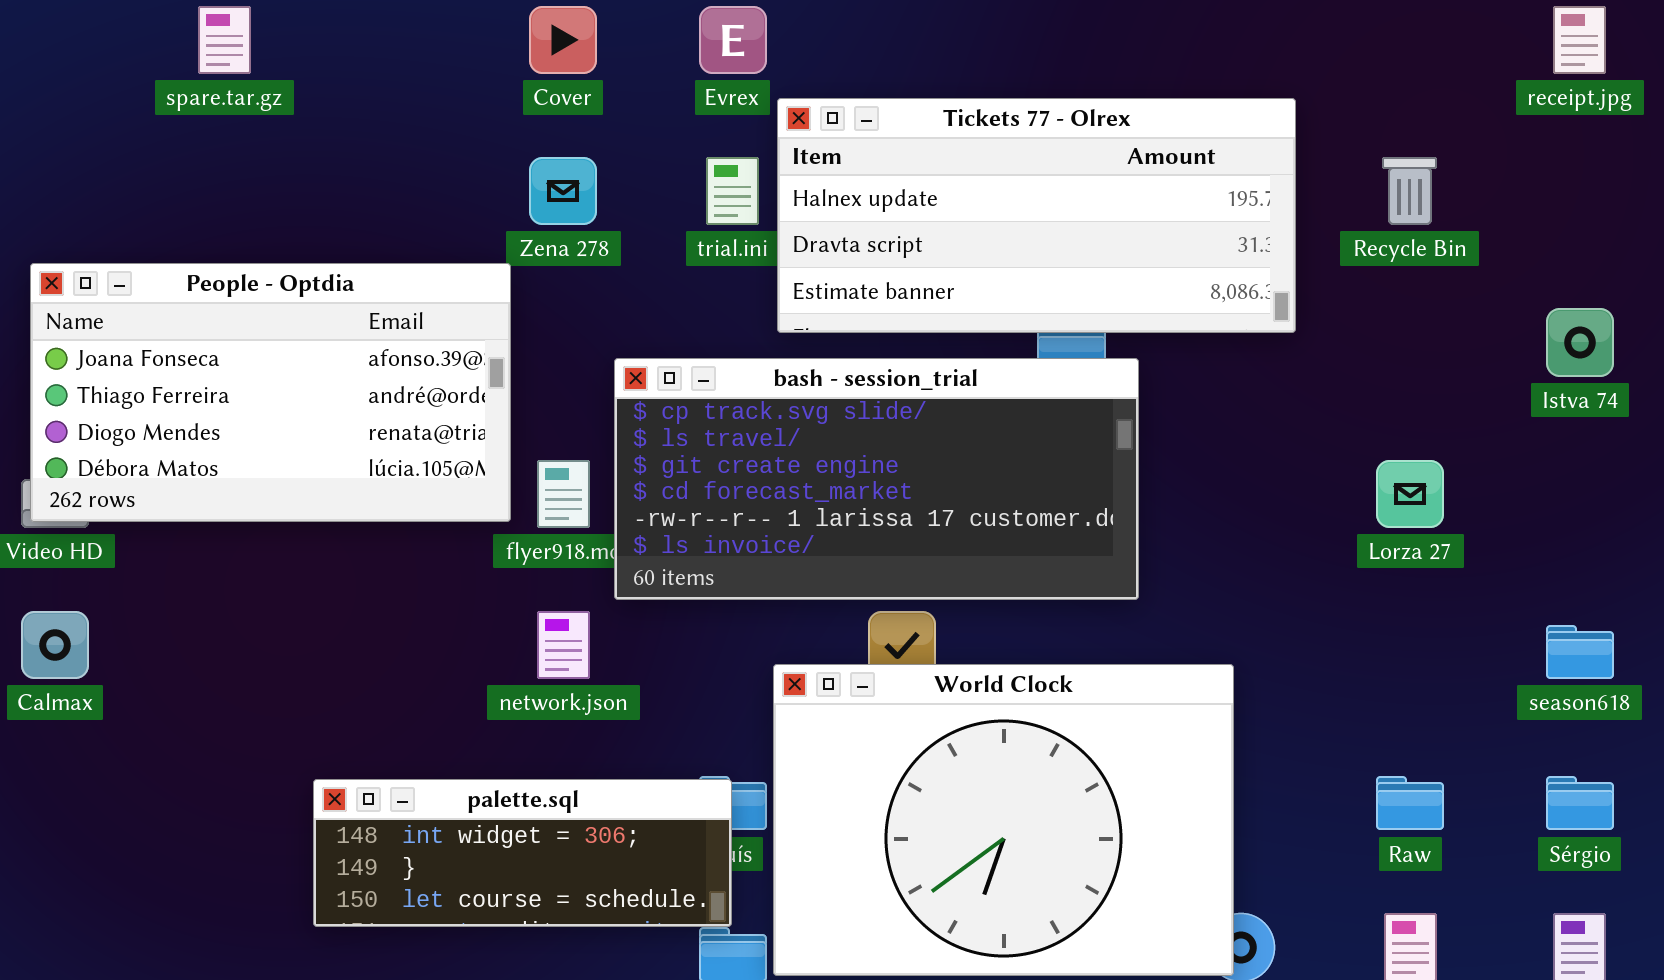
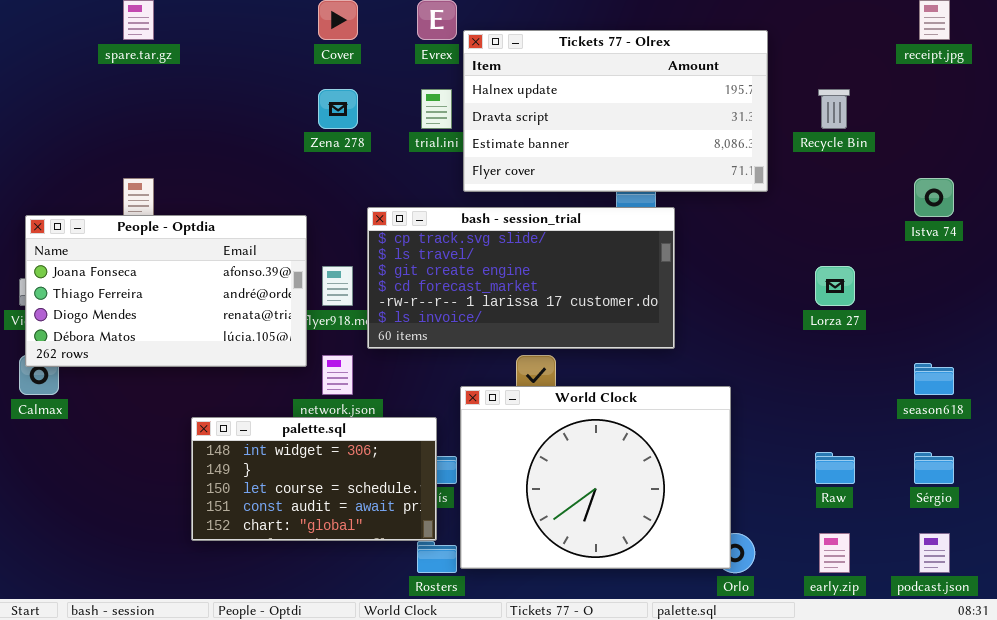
Tickets 77 - Olrex: [777,98,1296,333] -> [463,30,768,192], resized
People - Optdia: [30,263,511,522] -> [25,215,307,367], moved
palette.sql: [313,779,732,927] -> [191,417,437,541], resized

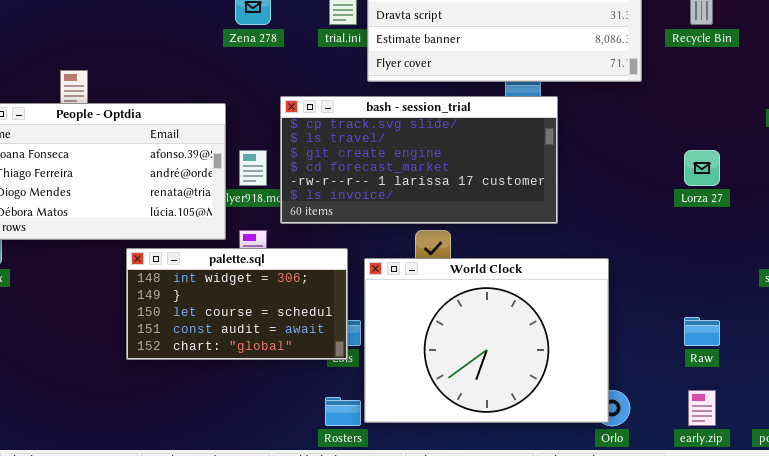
palette.sql: [191,417,437,541] -> [126,248,348,360], moved

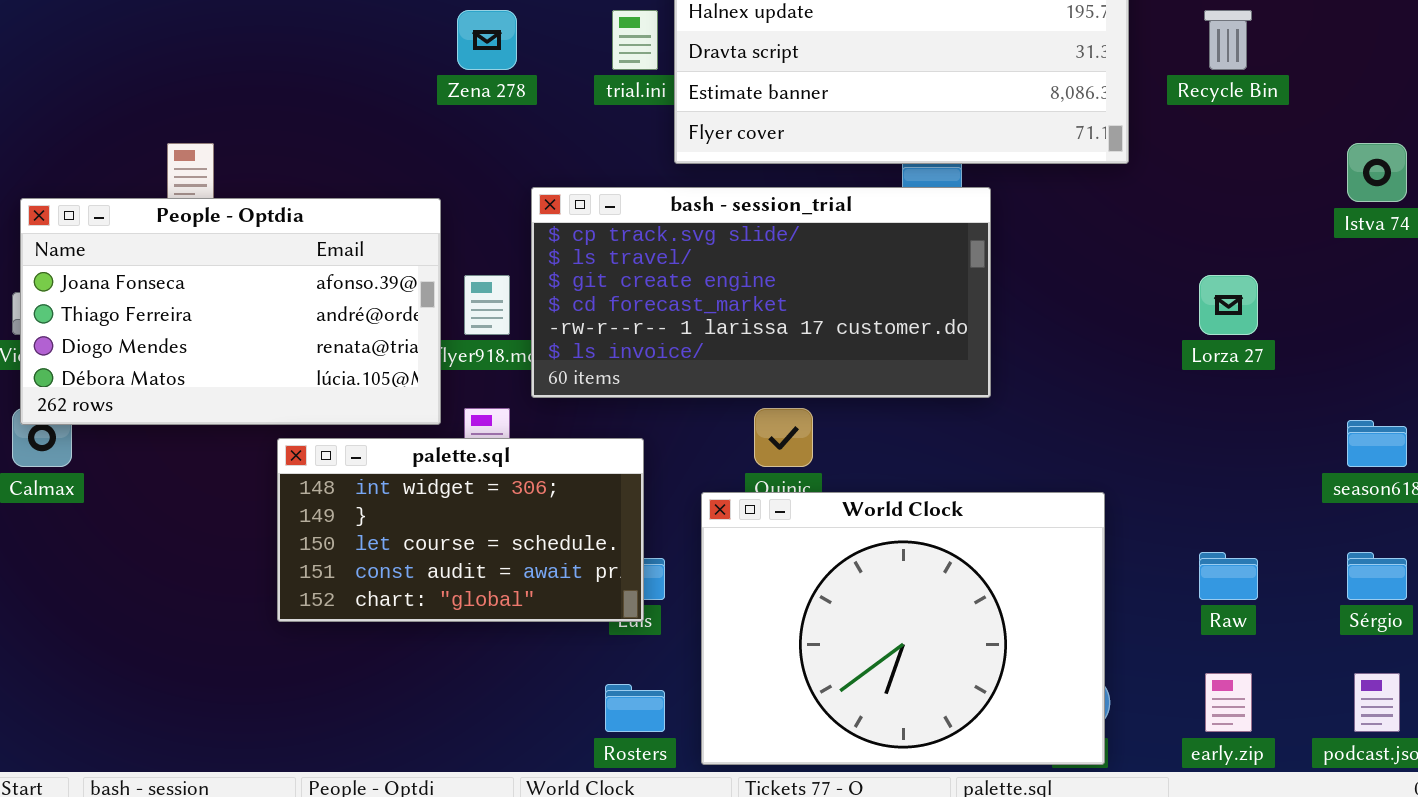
World Clock: [364,258,609,423] -> [701,492,1105,765], moved

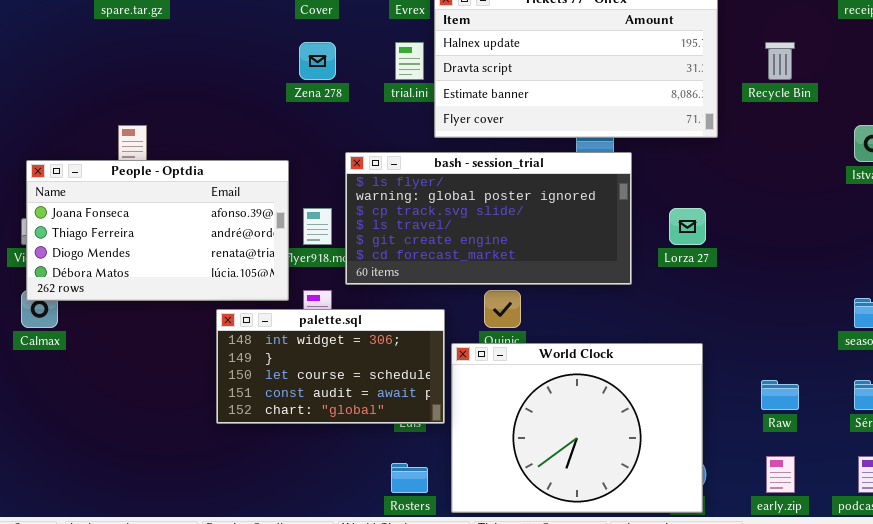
bash - session_trial: [531,187,991,398] -> [345,152,632,285], scrolled up 2 rows
Lorza 27: [1199,275,1258,335] -> [669,208,706,245], moved
palette.sql: [277,438,644,622] -> [216,309,445,424], moved

